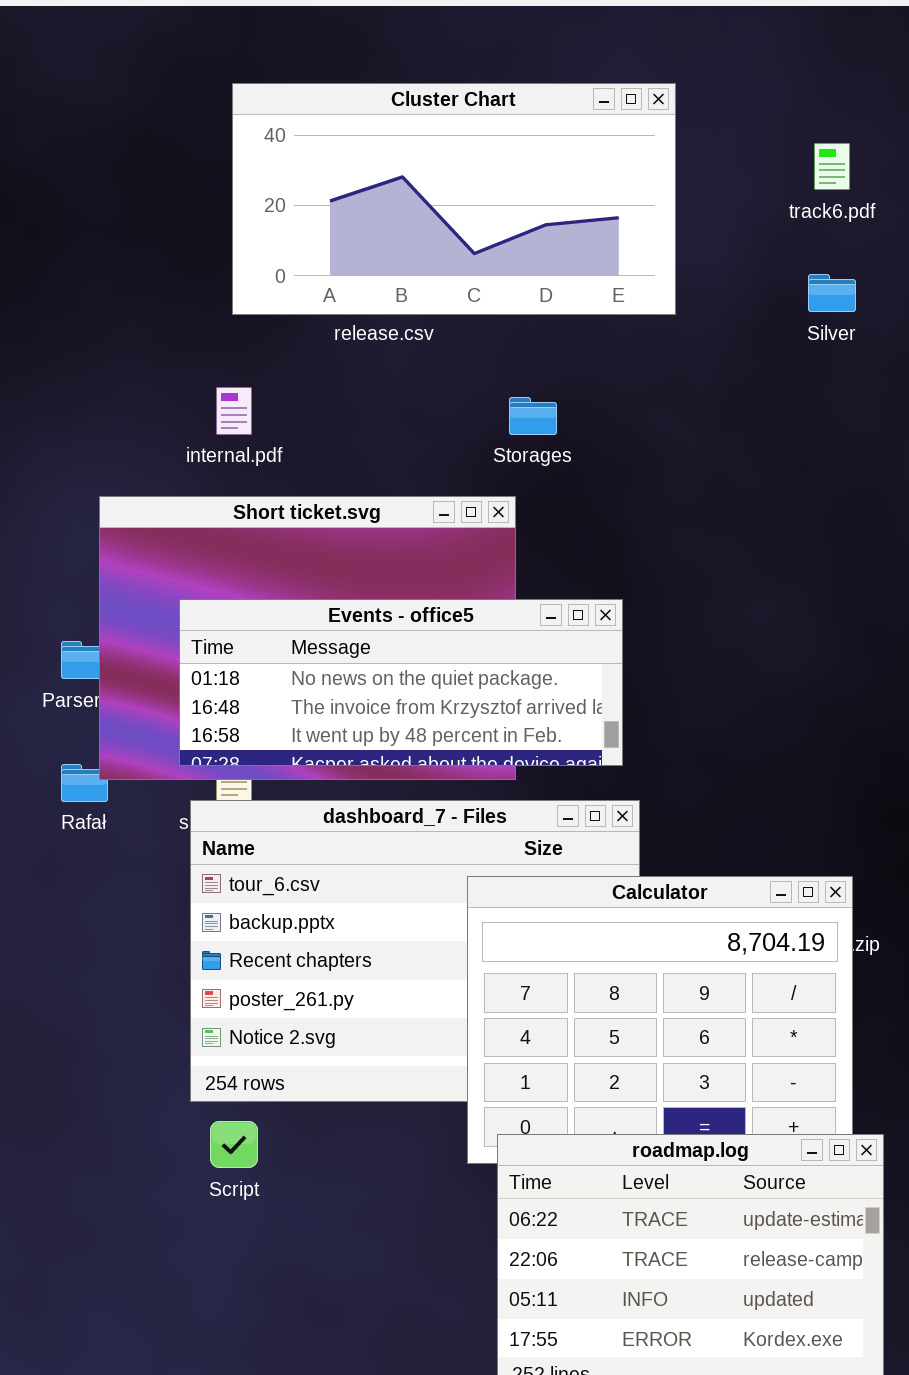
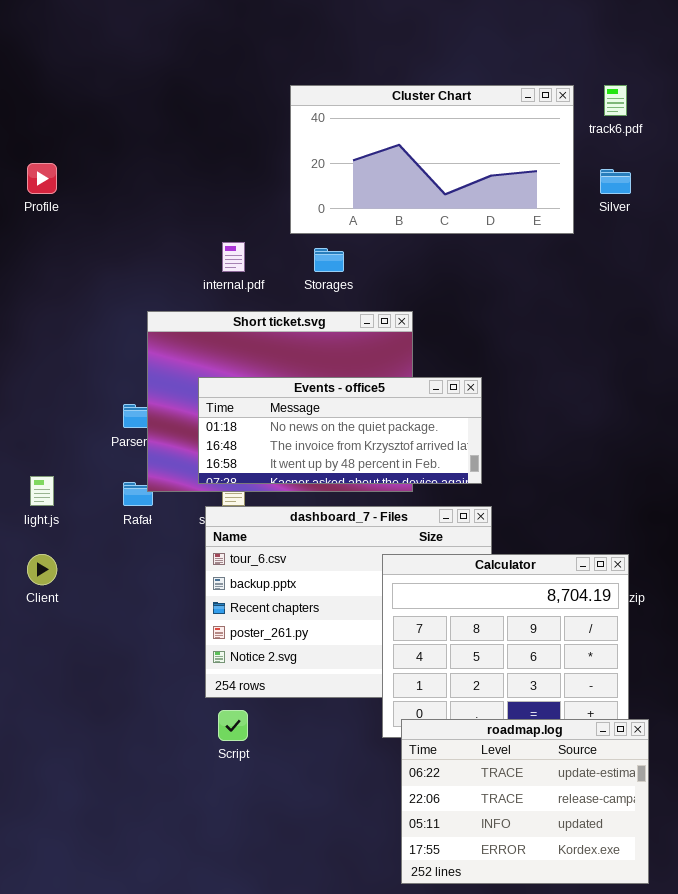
Cluster Chart: [232,83,676,315] -> [290,85,574,234], moved
Storages: [509,397,557,435] -> [314,248,344,272], moved

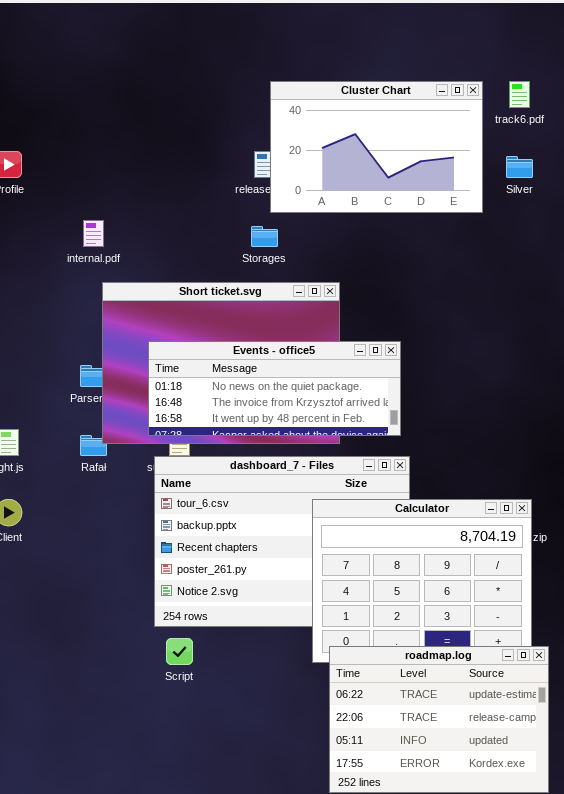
Cluster Chart: [290,85,574,234] -> [270,81,483,213], resized
internal.pdf: [222,242,245,272] -> [83,220,104,247], moved

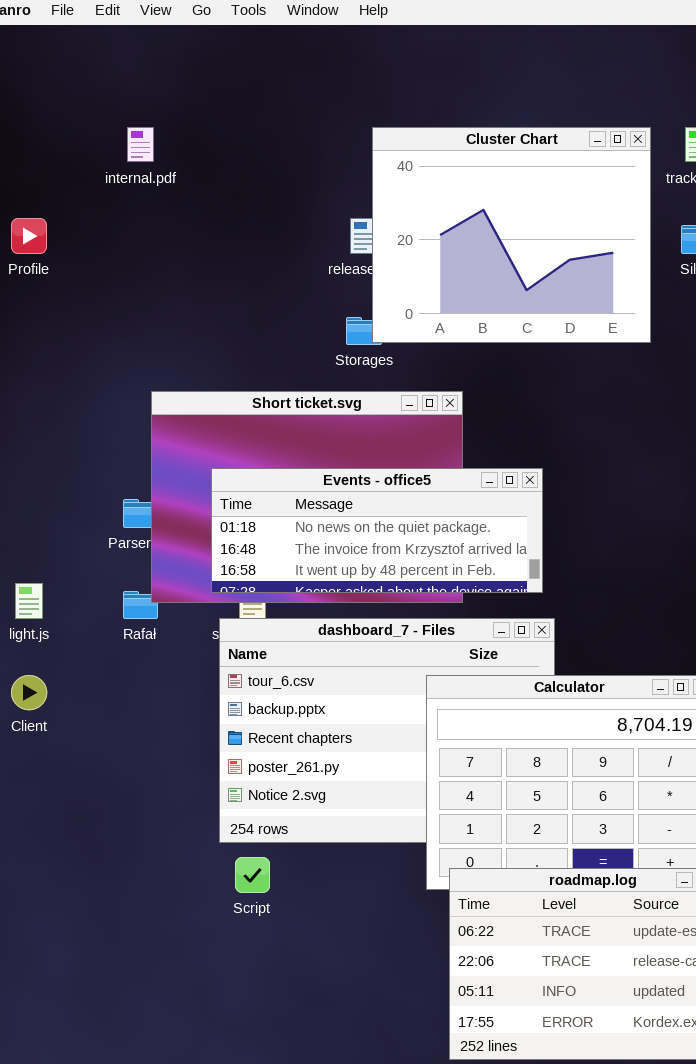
Cluster Chart: [270,81,483,213] -> [372,127,651,343], resized
internal.pdf: [83,220,104,247] -> [127,127,154,162], moved

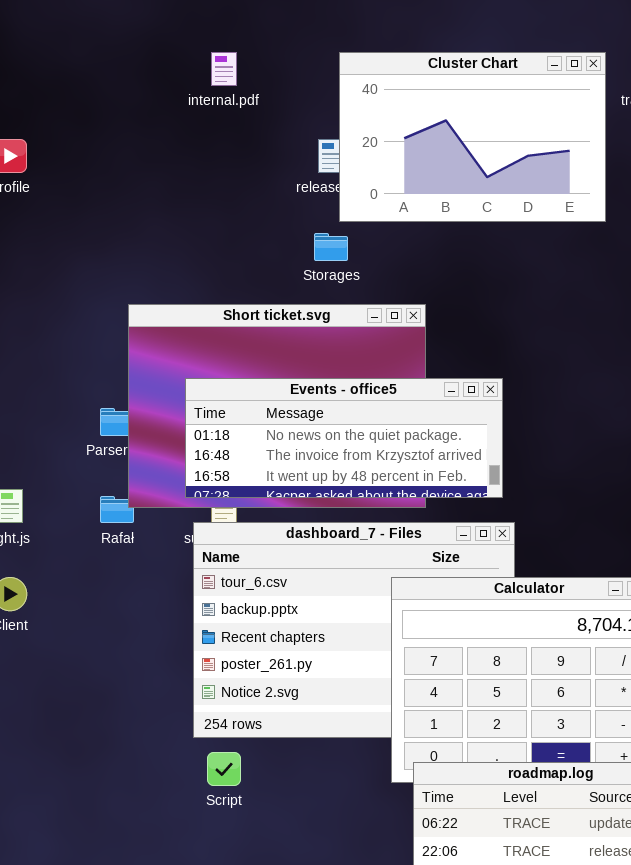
internal.pdf: [127,127,154,162] -> [211,52,237,86], moved
Cluster Chart: [372,127,651,343] -> [339,52,606,222], resized

